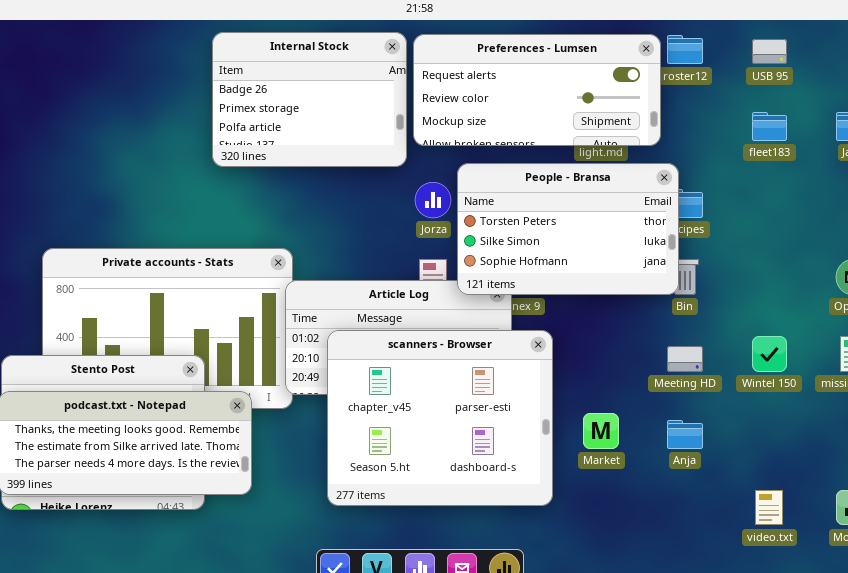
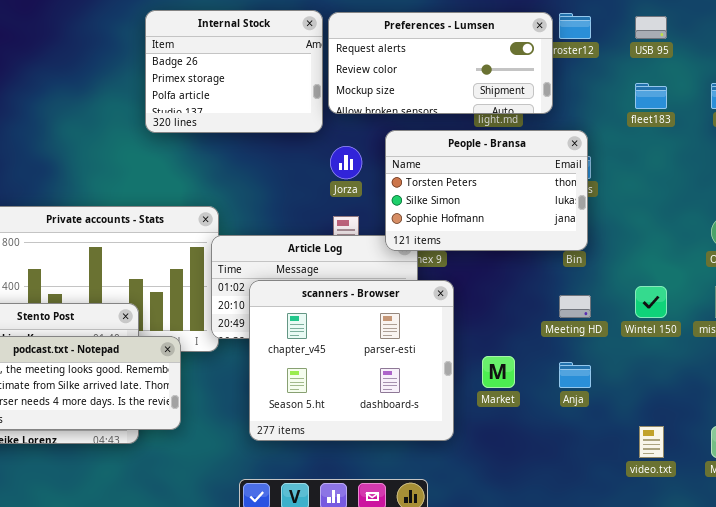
People - Bransa: [457,163,679,295] -> [385,130,588,251], moved

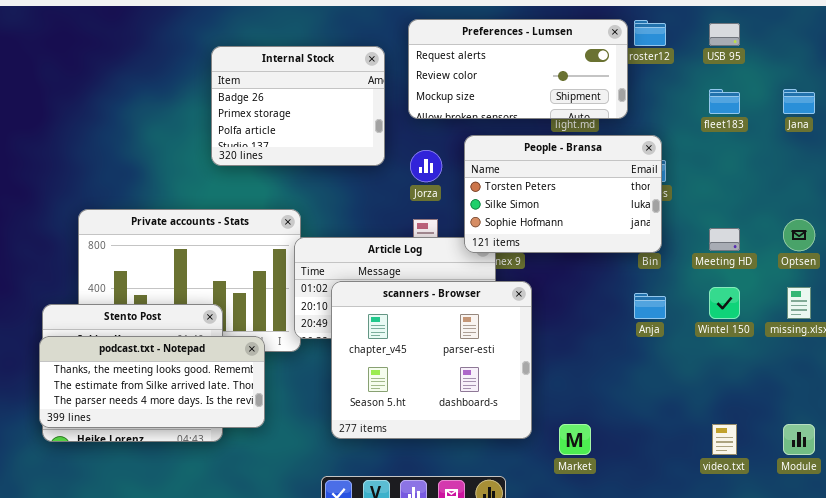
Internal Stock: [145,10,323,133] -> [211,46,385,166], moved
Meeting HD: [559,295,591,318] -> [709,228,740,251], moved
Market: [482,356,515,388] -> [559,424,591,455], moved
Anja: [559,362,591,388] -> [634,293,666,319], moved

